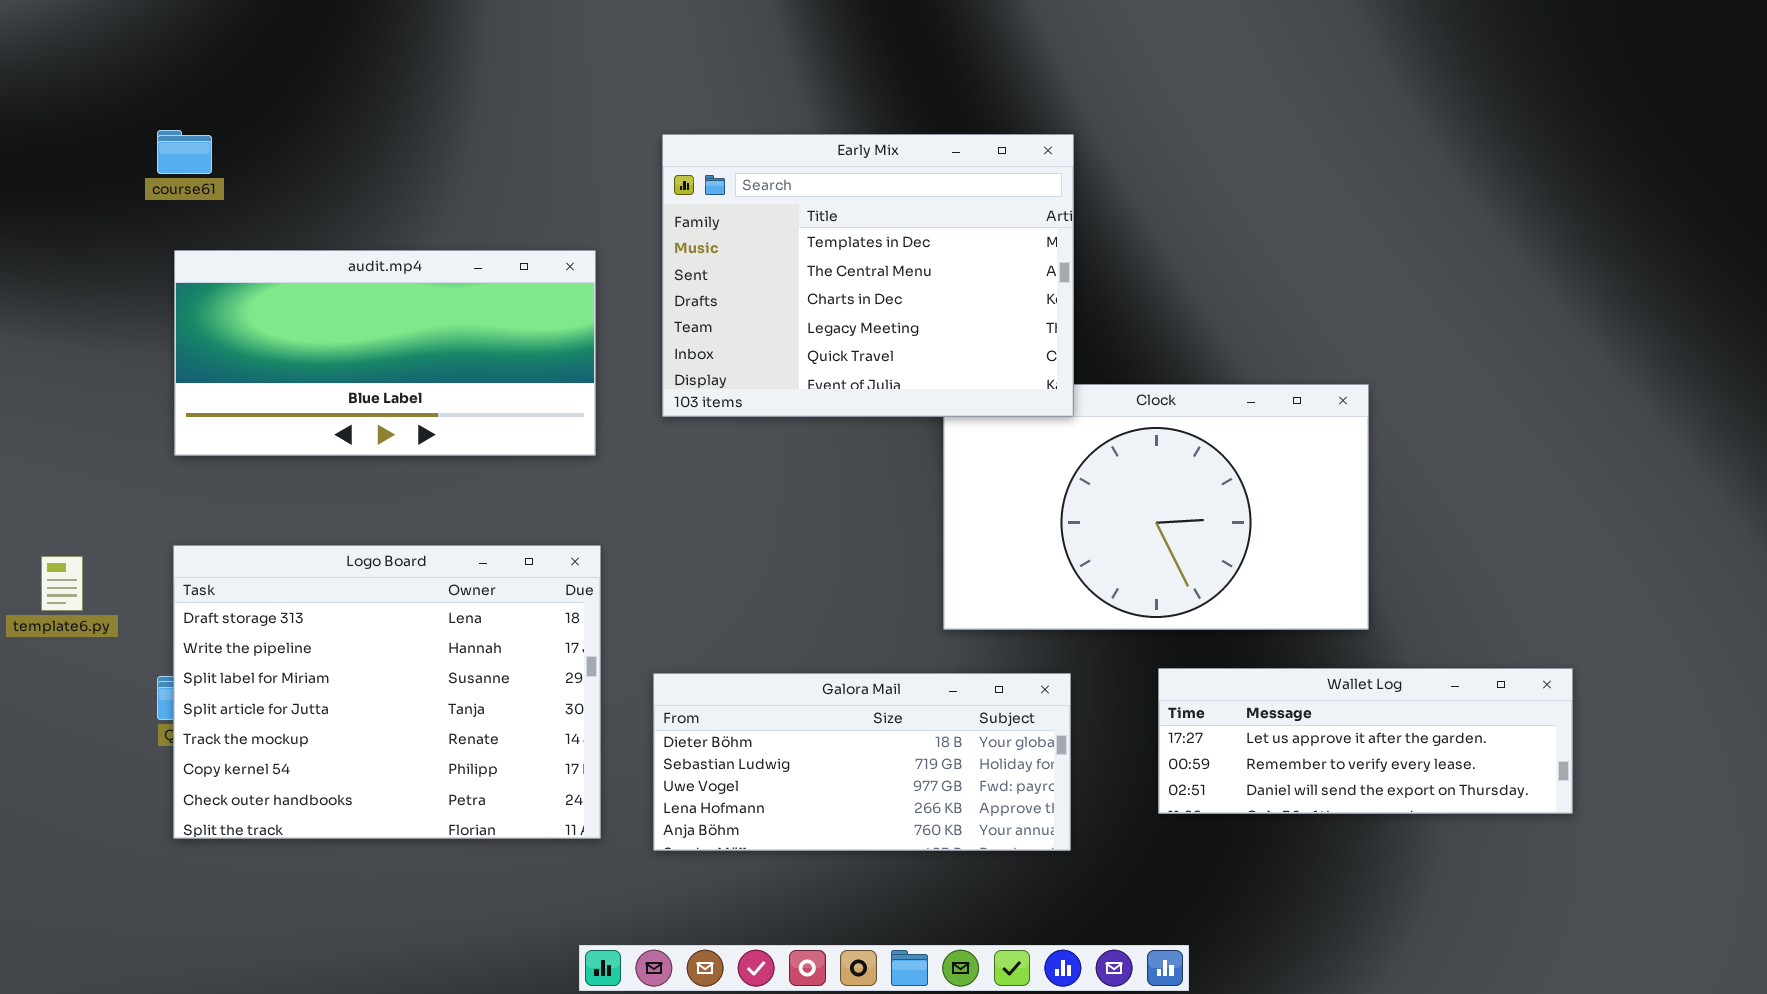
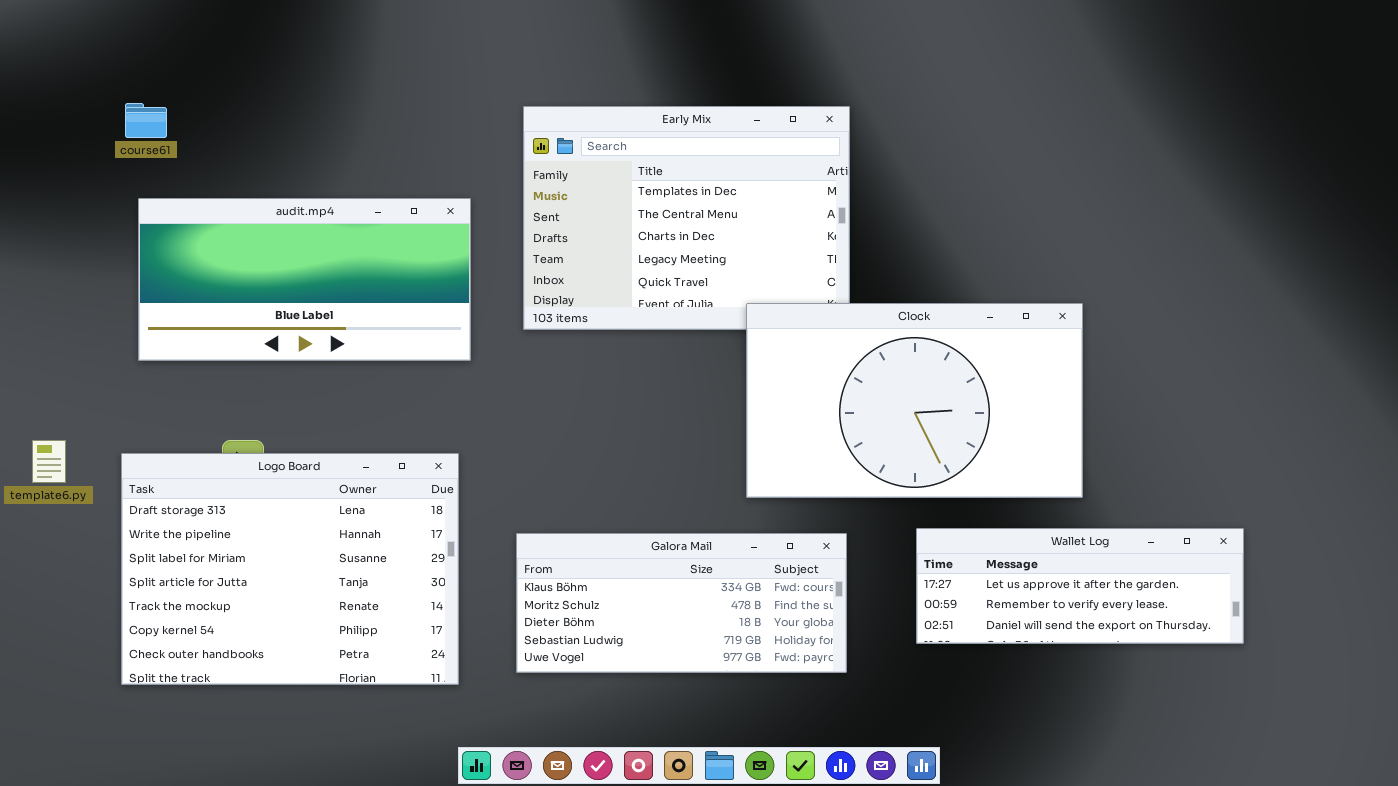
Clock: [943,384,1369,630] -> [746,303,1083,498], raised
Logo Board: [173,545,601,839] -> [121,453,459,685], moved
Galora Mail: [653,673,1071,851] -> [516,533,847,673], scrolled up 2 rows

